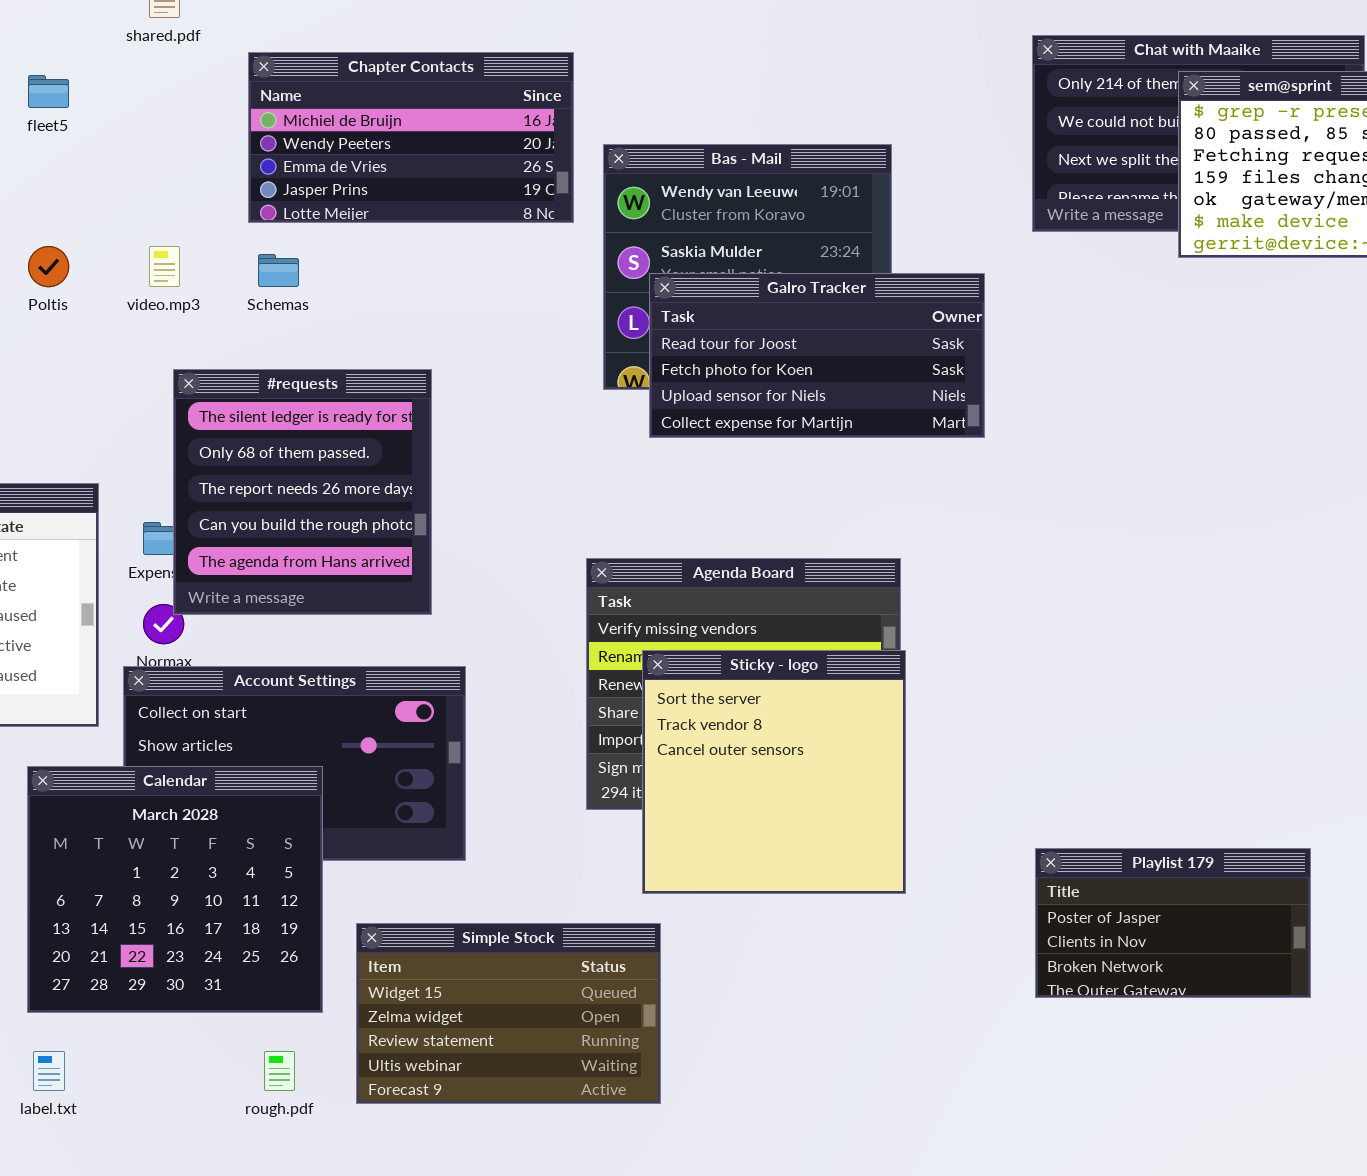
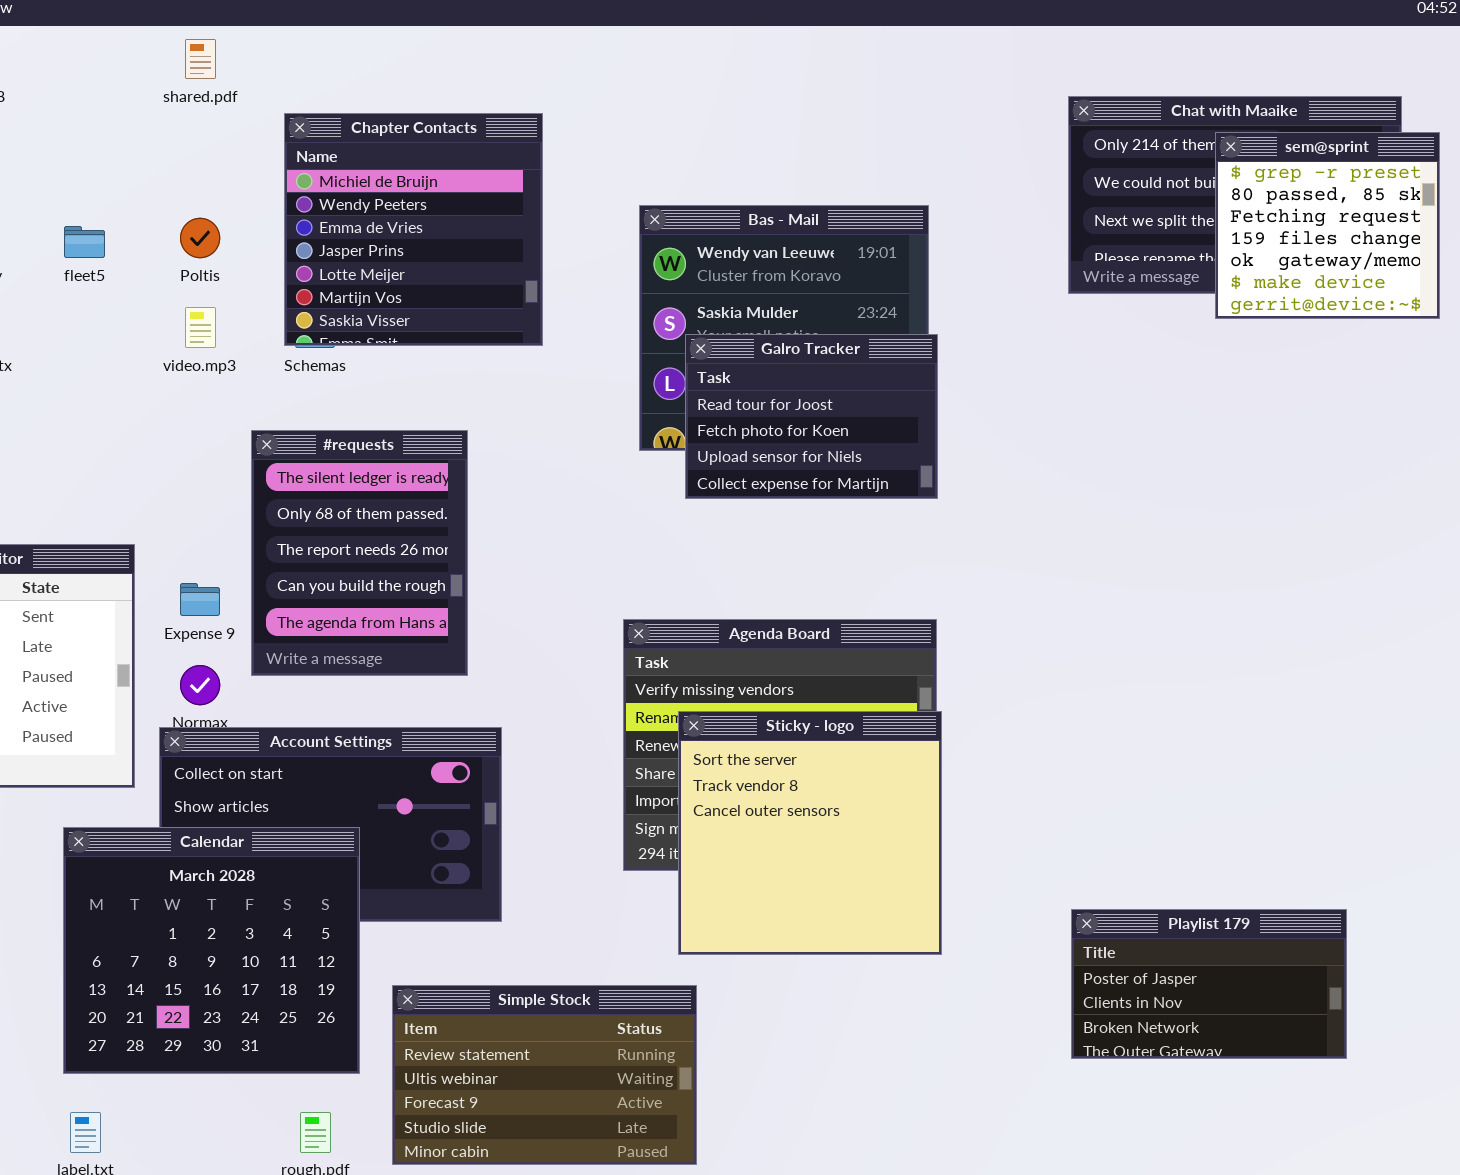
Chapter Contacts: [248,52,574,223] -> [284,113,543,346], resized
fleet5: [28,75,69,108] -> [64,226,105,258], moved
Poltis: [28,246,69,287] -> [180,218,220,258], moved
Galro Tracker: [649,273,985,438] -> [685,334,938,499], resized
#requests: [173,369,432,615] -> [251,430,468,676], resized
Simple Stock: [356,923,661,1104] -> [392,985,697,1165], scrolled down 2 rows

